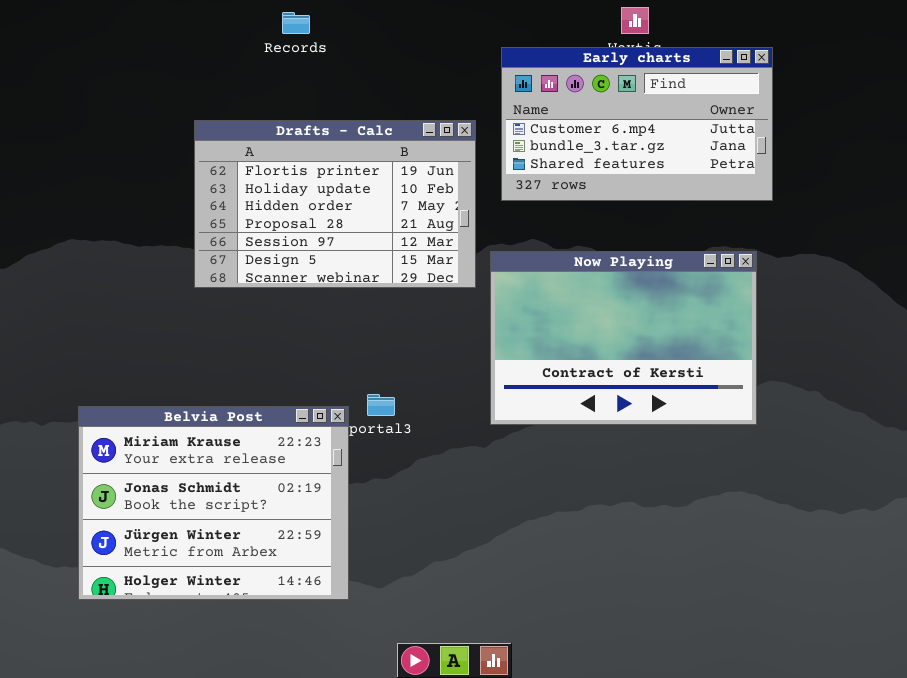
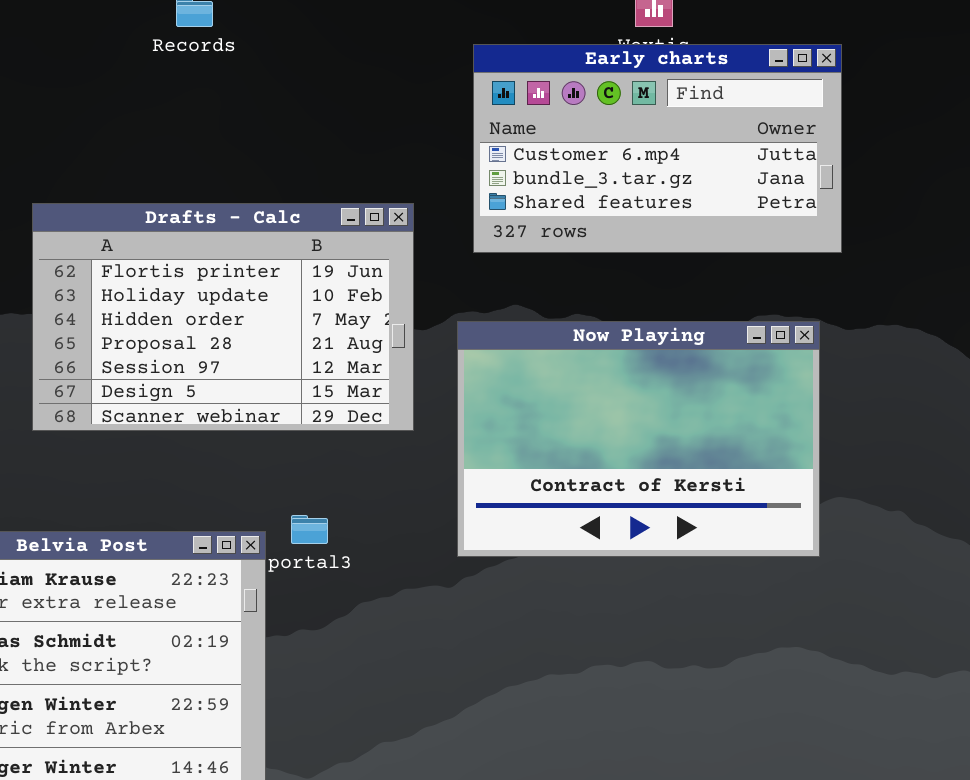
Drafts - Calc: [194,120,476,288] -> [32,203,414,431], moved

